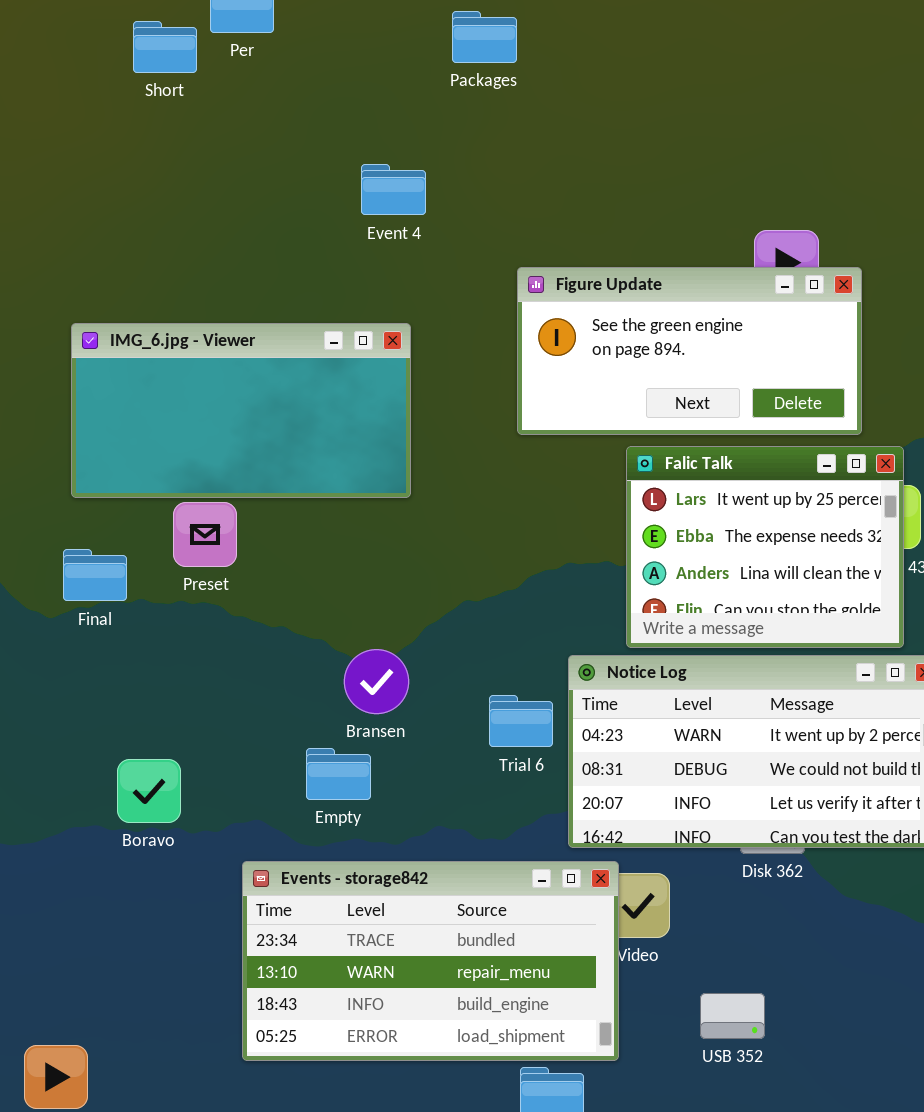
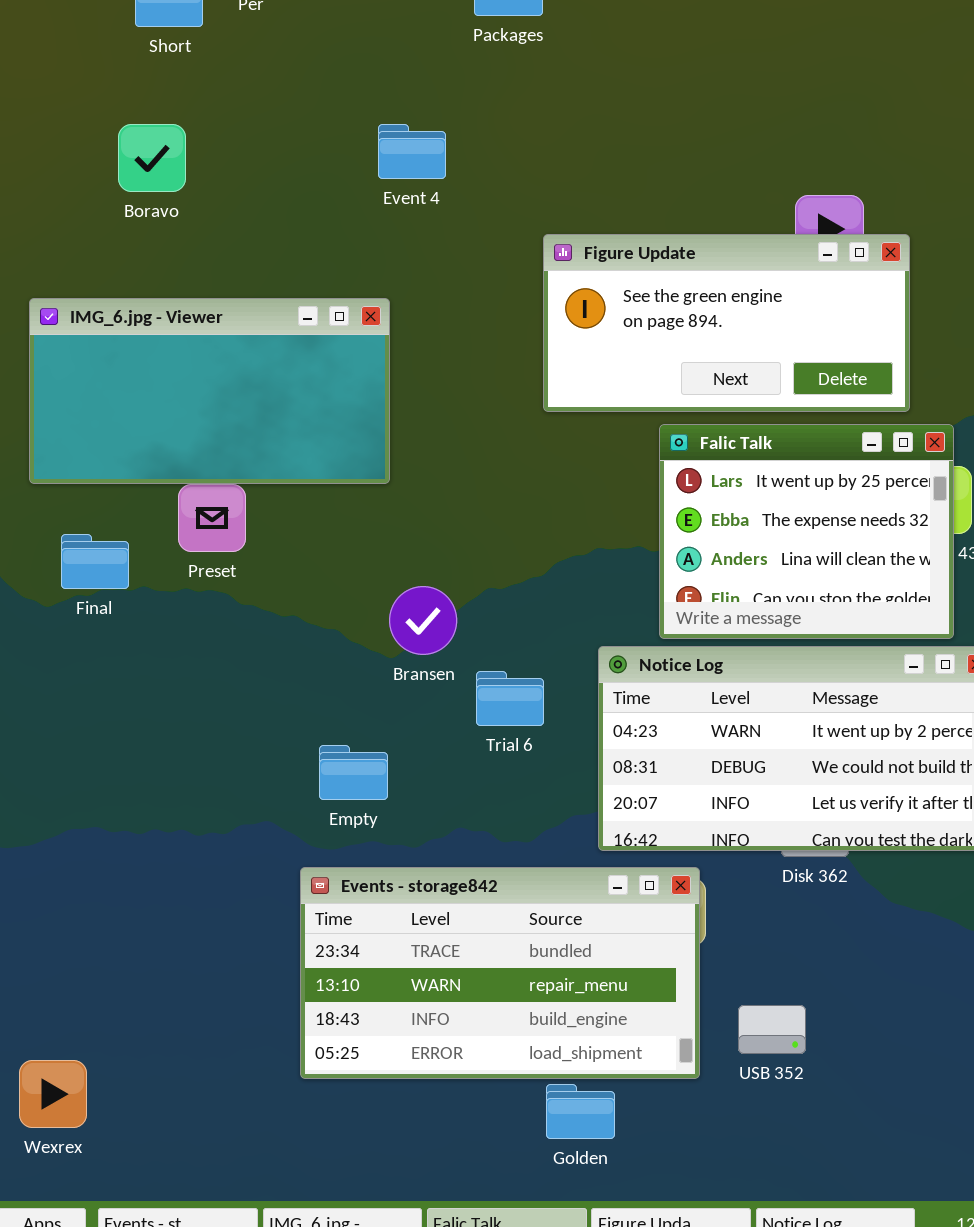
IMG_6.jpg - Viewer: [71,323,411,498] -> [29,298,390,484], moved
Bransen: [344,649,409,714] -> [389,586,457,655], moved
Trial 6: [489,695,553,747] -> [476,671,544,726], moved
Boravo: [117,759,181,823] -> [118,124,186,192], moved
Events - storage842: [242,861,619,1061] -> [300,867,700,1079], moved

